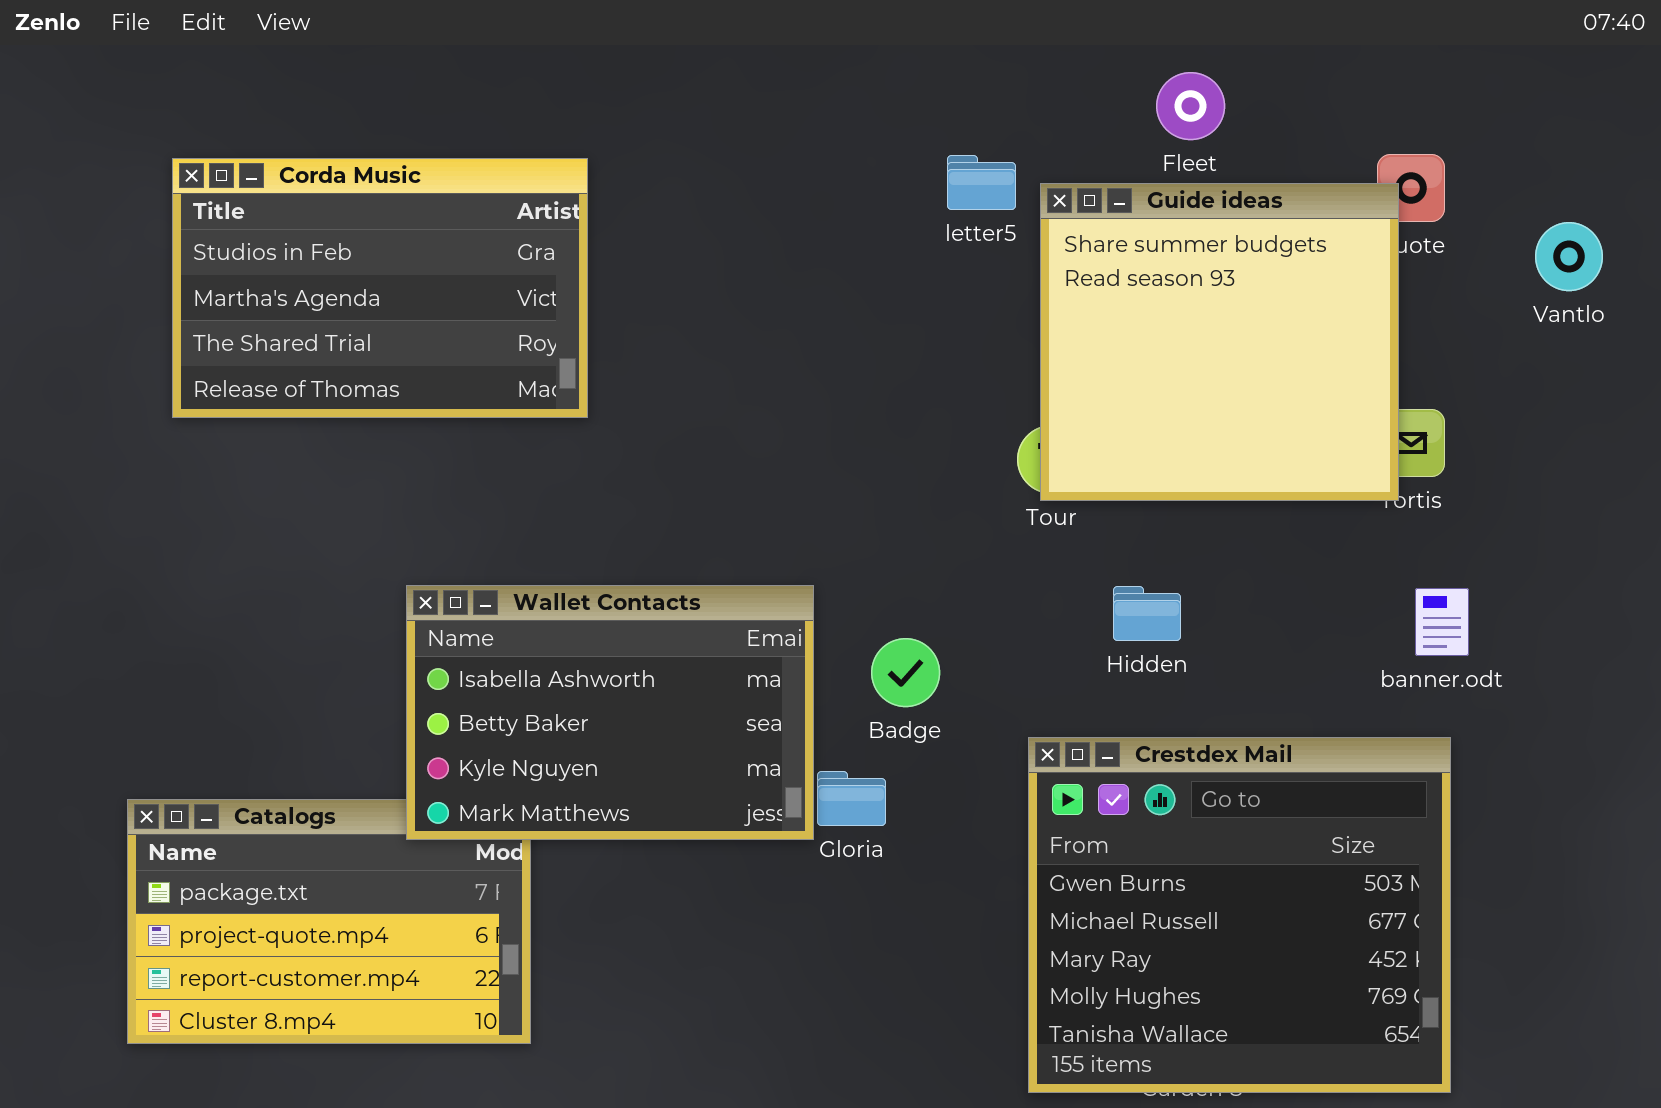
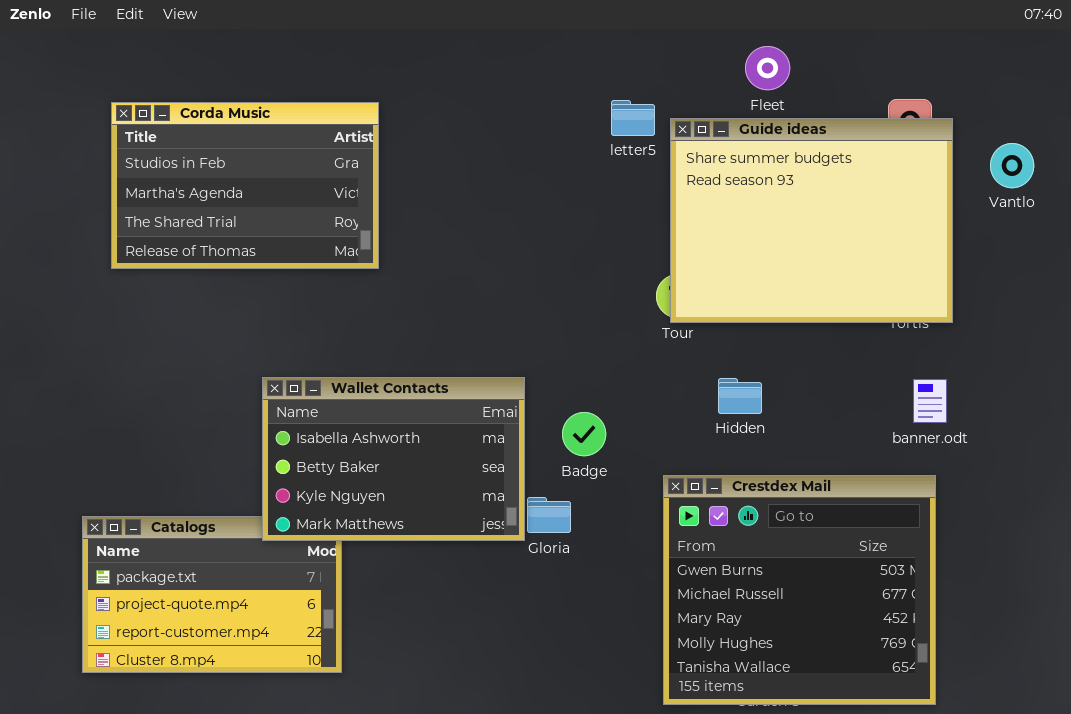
Guide ideas: [1040,183,1399,501] -> [670,118,953,323], resized

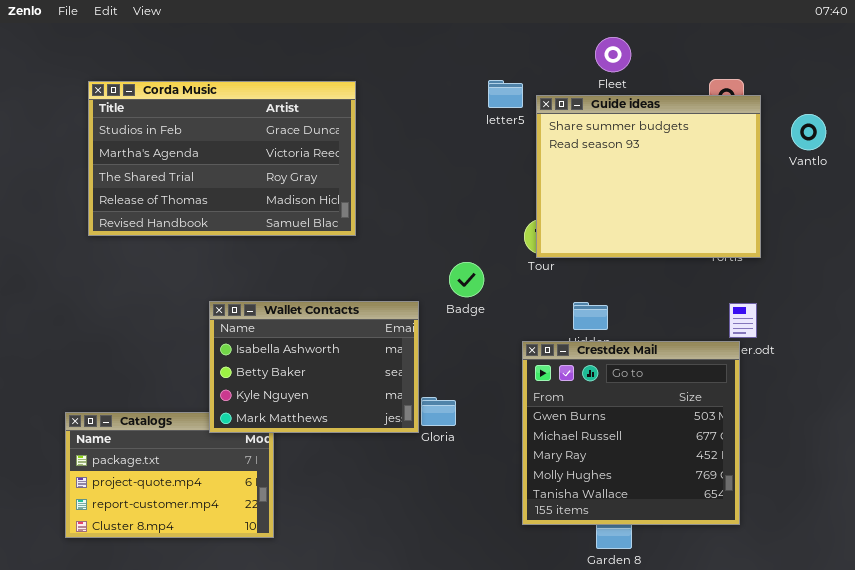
Corda Music: [111,102,379,269] -> [88,81,356,236], resized
Badge: [562,412,606,456] -> [449,262,484,297], moved
Crestdex Mail: [663,475,936,705] -> [522,341,740,525], moved

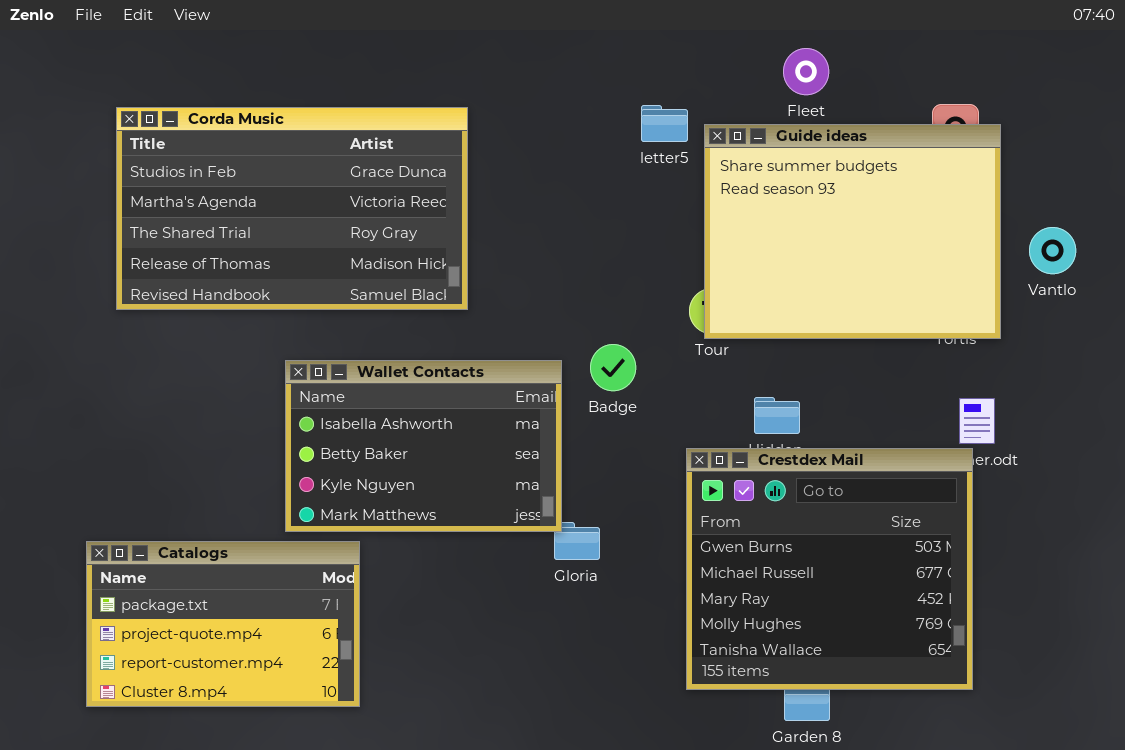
Vantlo: [791,114,826,150] -> [1029,227,1076,274], moved
Wallet Contacts: [209,301,419,433] -> [285,360,562,532], moved

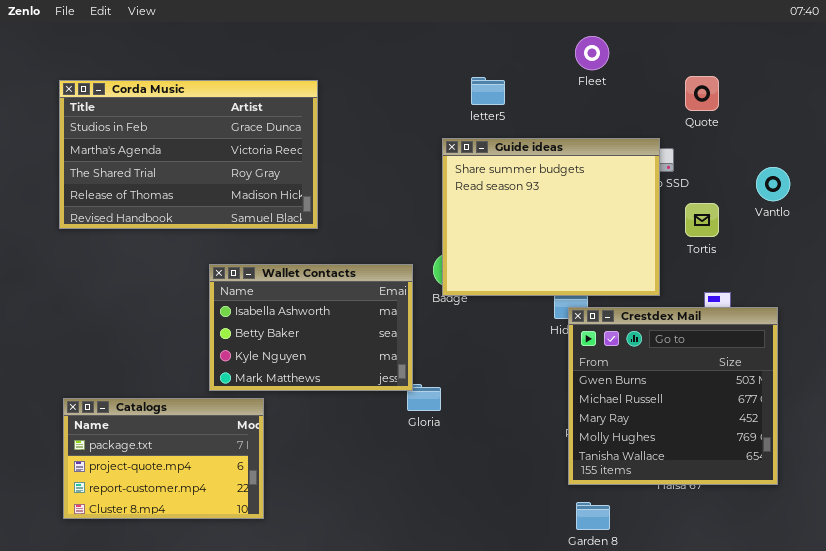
Corda Music: [116,107,468,310] -> [59,80,318,229], moved
Guide ideas: [704,124,1001,339] -> [442,138,660,296], moved
Crestdex Mail: [686,448,973,690] -> [568,307,778,485], moved

